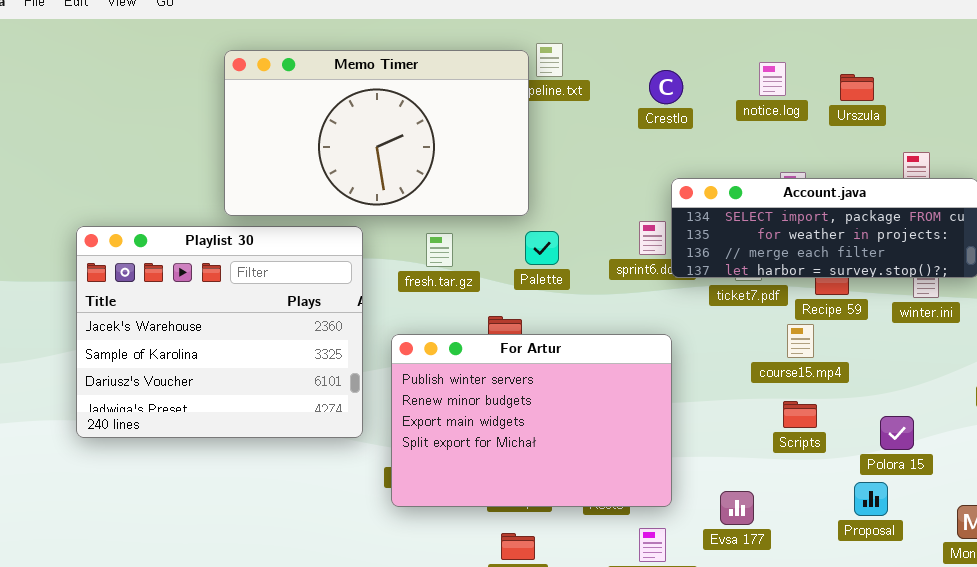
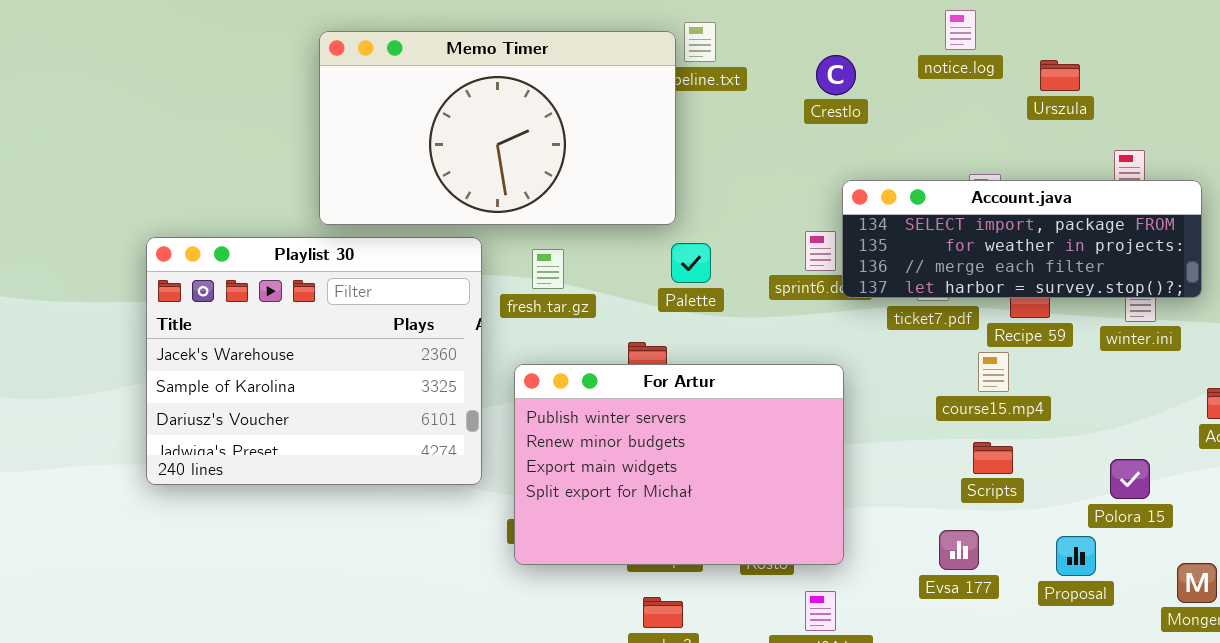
notice.log: [759,62,786,96] -> [945,10,976,50], moved
fresh.tar.gz: [426,233,453,267] -> [532,249,564,289], moved
Polora 15: [880,416,914,450] -> [1110,459,1150,499], moved
Evsa 177: [720,491,754,525] -> [939,530,979,570], moved

